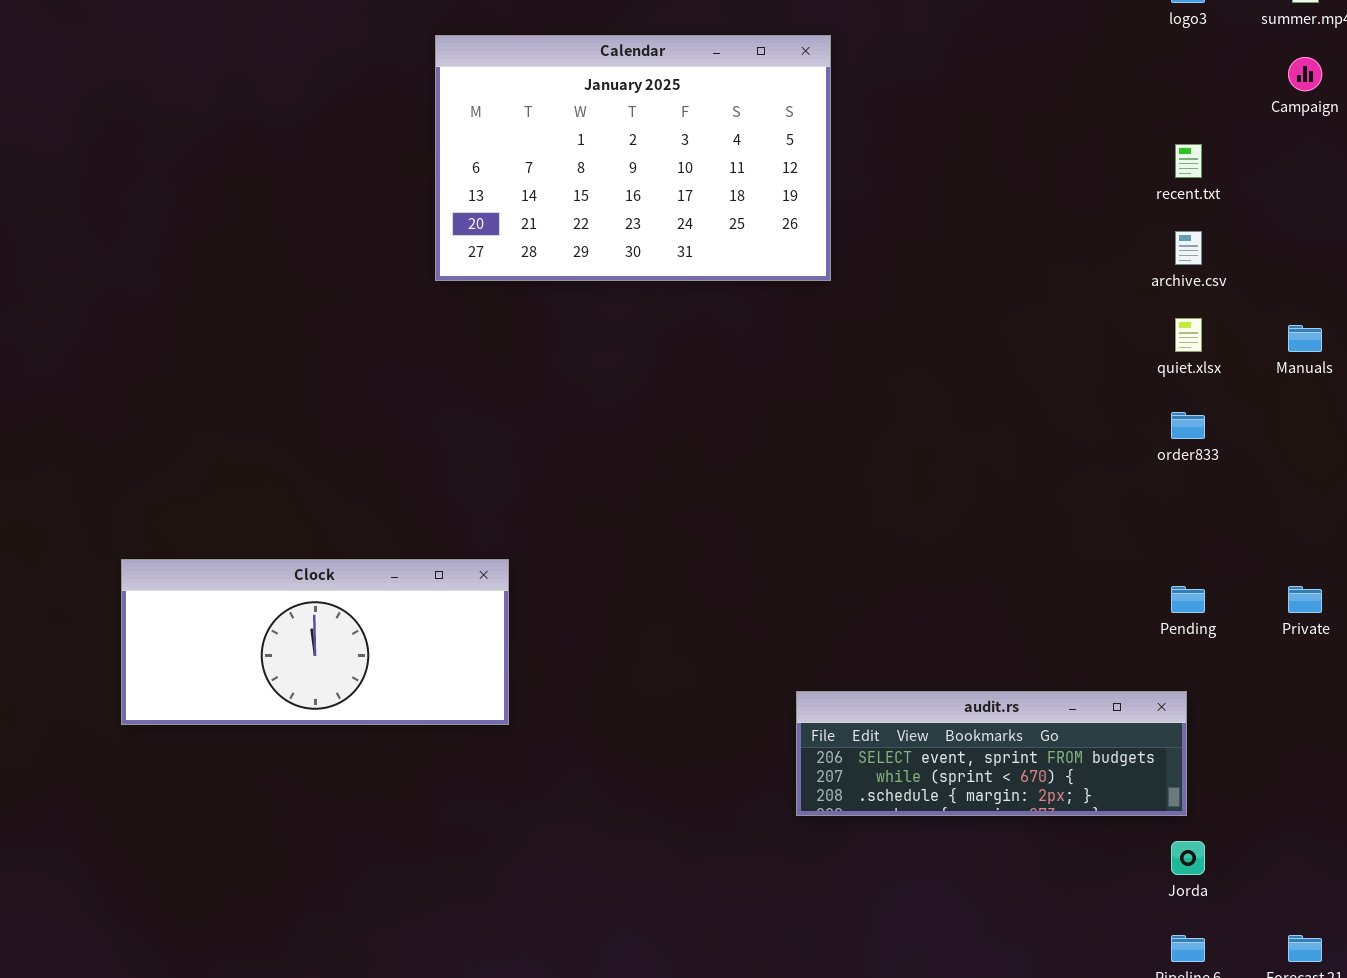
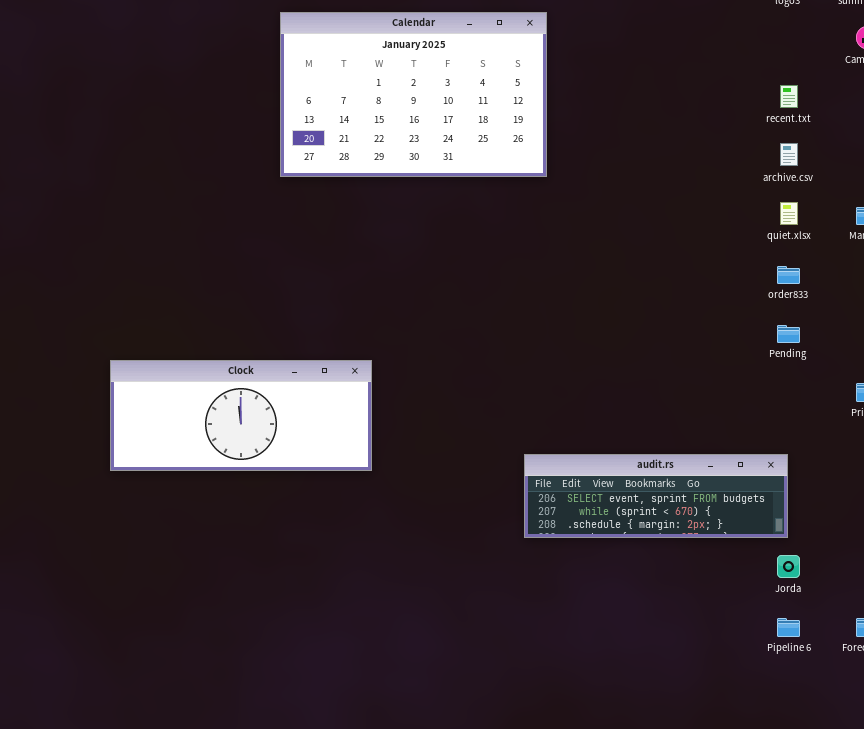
Clock: [121,559,509,725] -> [110,360,372,471], moved
Pending: [1171,586,1205,613] -> [777,325,800,343], moved

